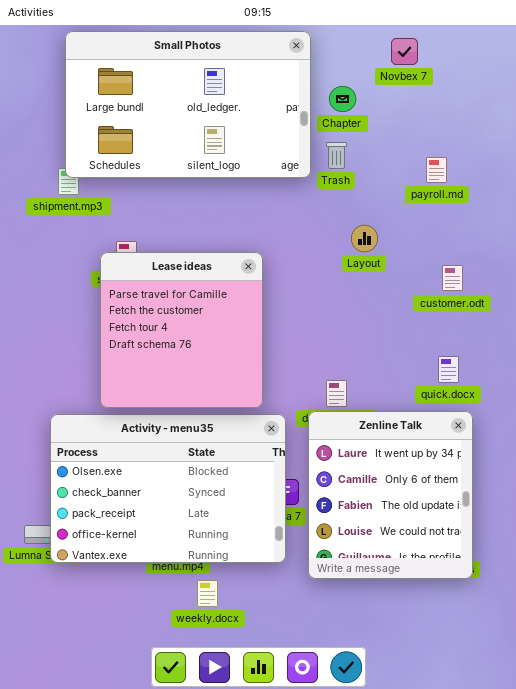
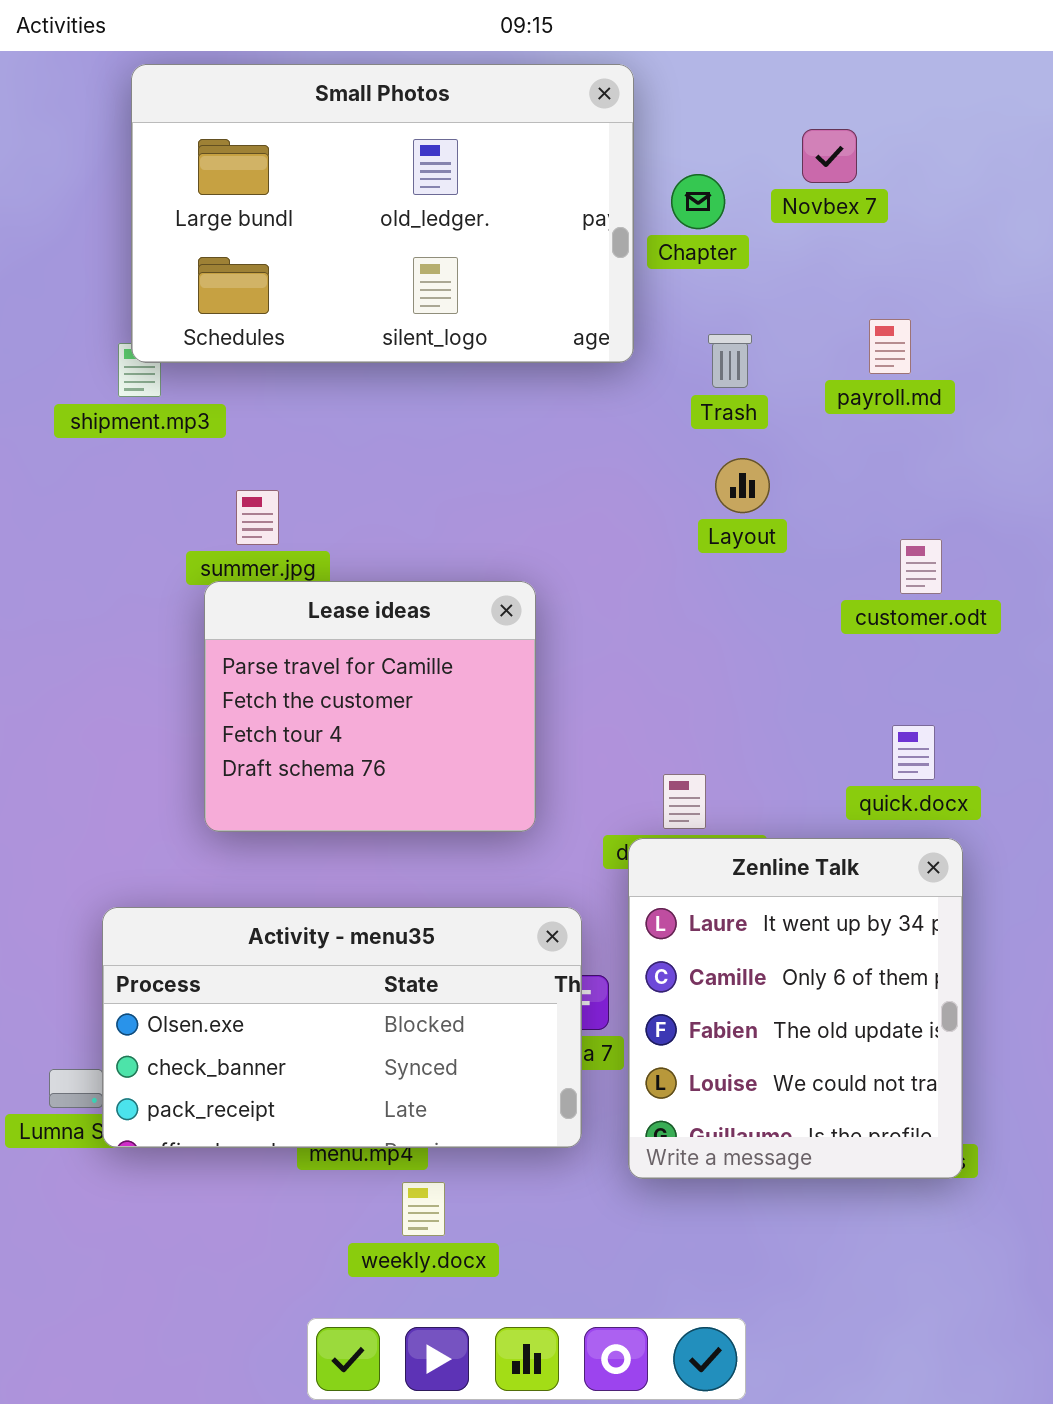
Novbex 7: [391,38,418,65] -> [802,129,857,183], moved
Trash: [326,142,347,169] -> [708,334,752,388], moved
Lease ideas: [100,252,263,408] -> [204,581,536,832], resized
Activity - menu35: [50,414,286,563] -> [102,907,582,1148], resized

